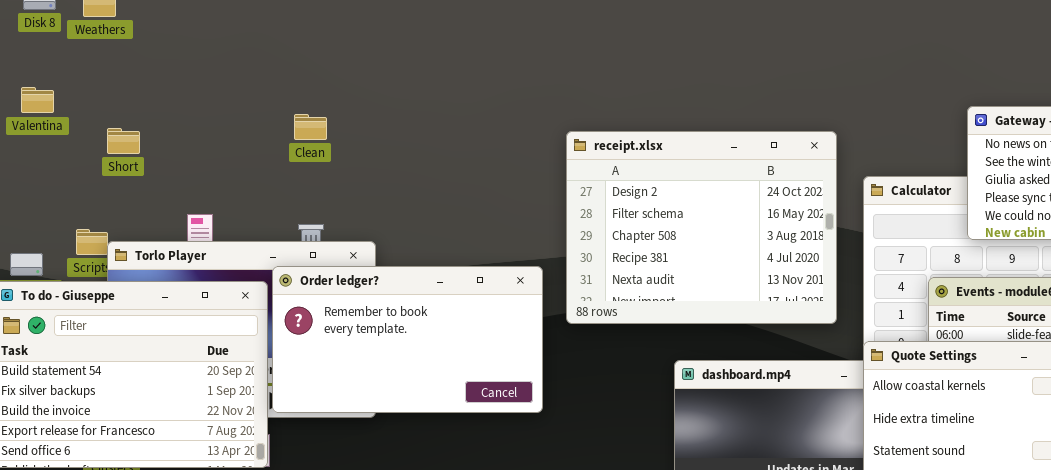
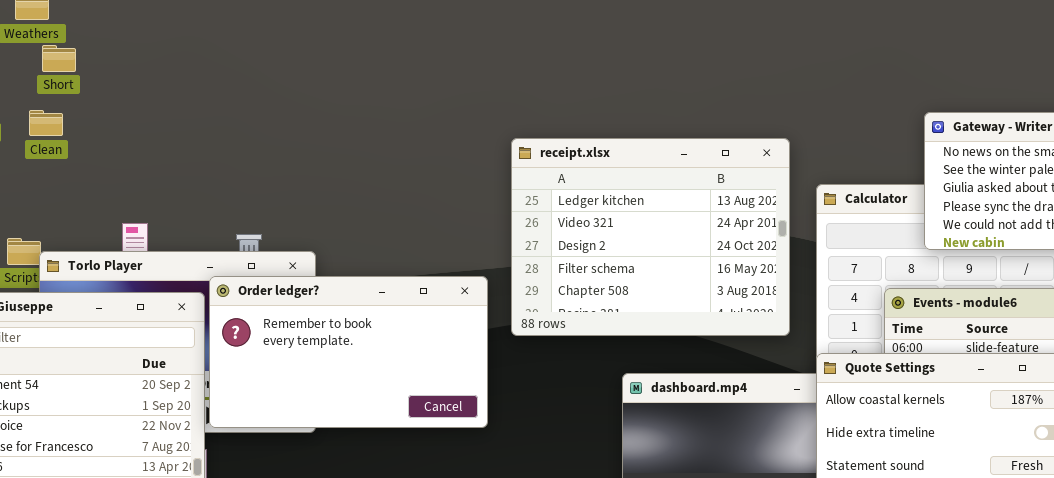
Clean: [294,114,327,140] -> [29,110,63,136], moved
Short: [107,128,140,154] -> [42,45,76,72], moved
receipt.xlsx: [566,131,837,324] -> [511,138,790,336], scrolled up 2 rows

